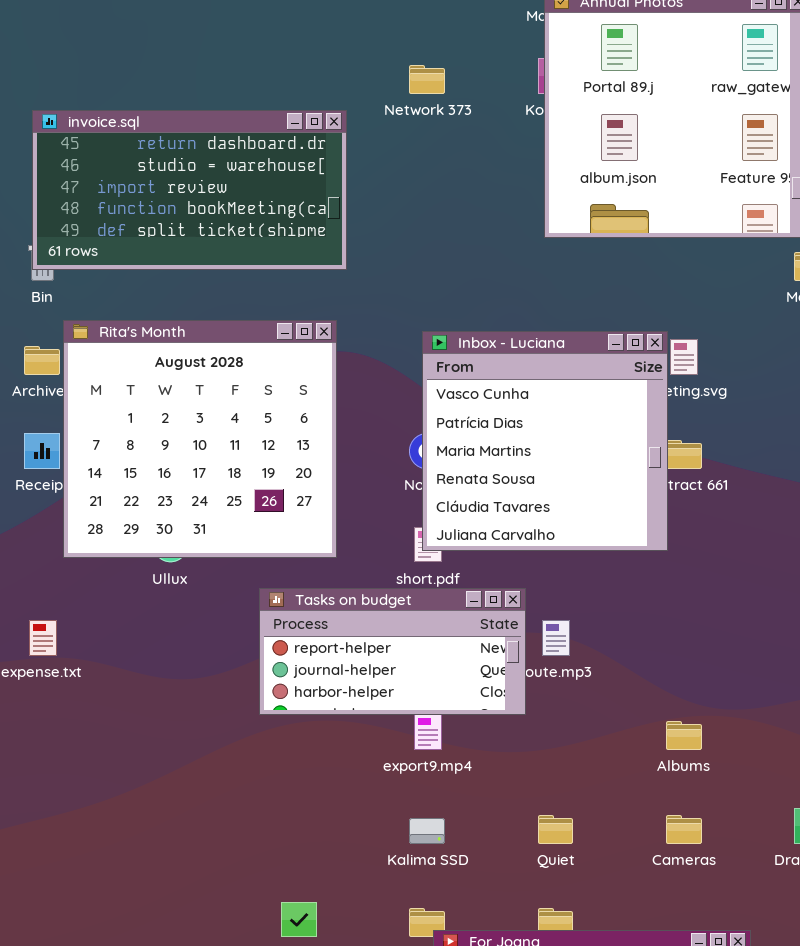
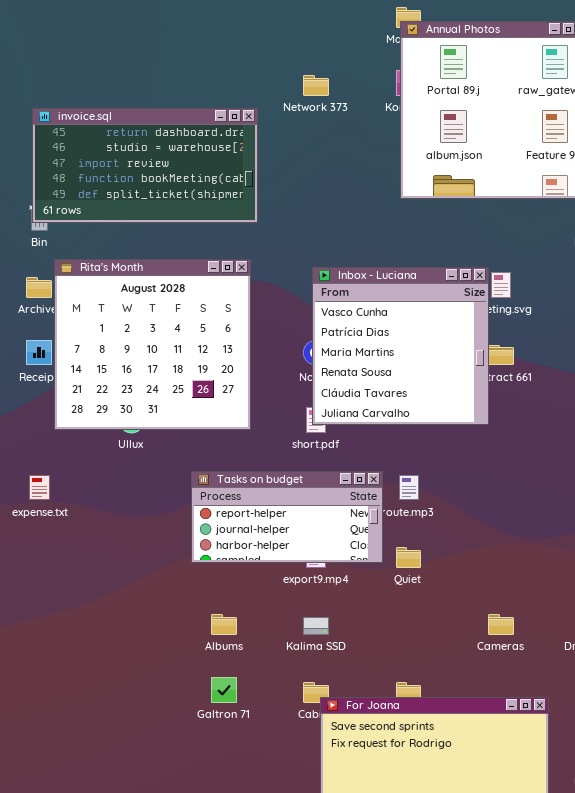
Tasks on budget: [259,588,526,715] -> [191,471,383,563], moved
Albums: [666,721,702,750] -> [211,614,237,635], moved
Quiet: [538,815,573,844] -> [396,547,421,568], moved

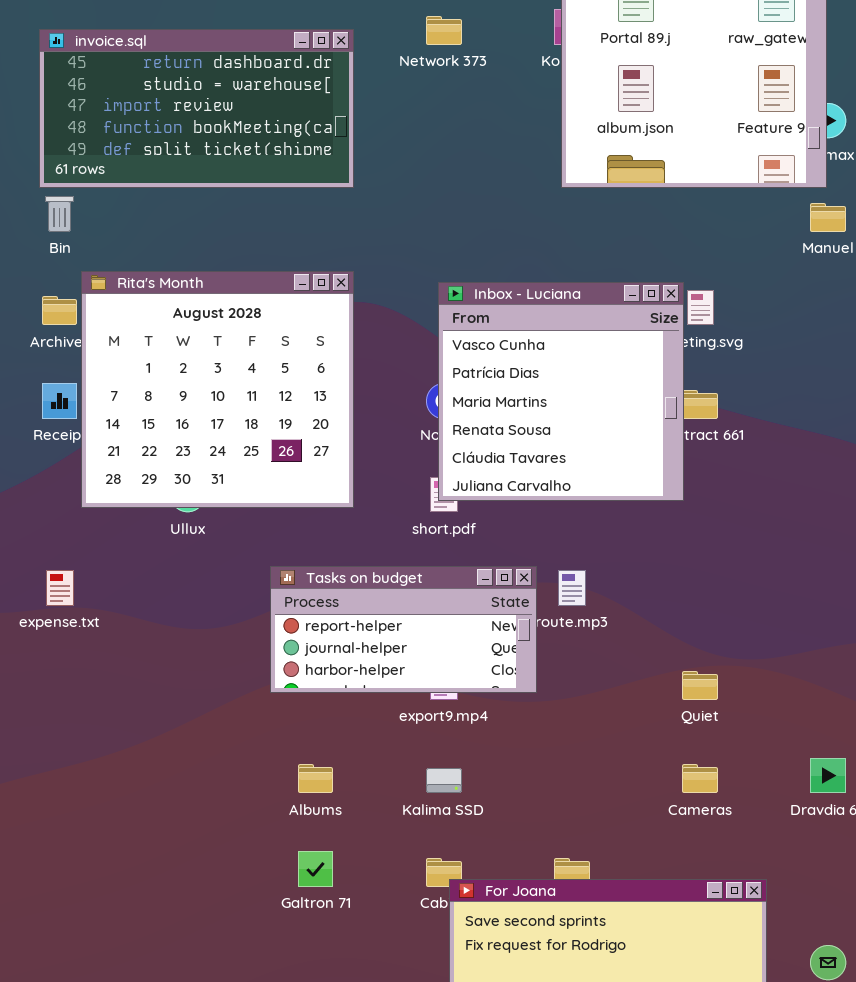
invoice.sql: [32,108,258,223] -> [39,29,354,188], moved
Quiet: [396,547,421,568] -> [682,671,718,700], moved

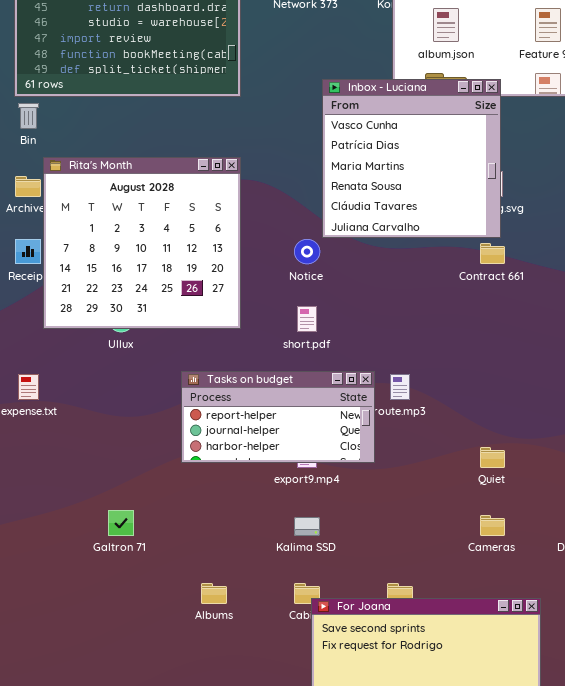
Inbox - Luciana: [438,282,684,501] -> [322,79,501,238], moved
Albums: [298,764,333,793] -> [201,583,227,604], moved
Galtron 71: [298,851,333,887] -> [108,510,134,536], moved

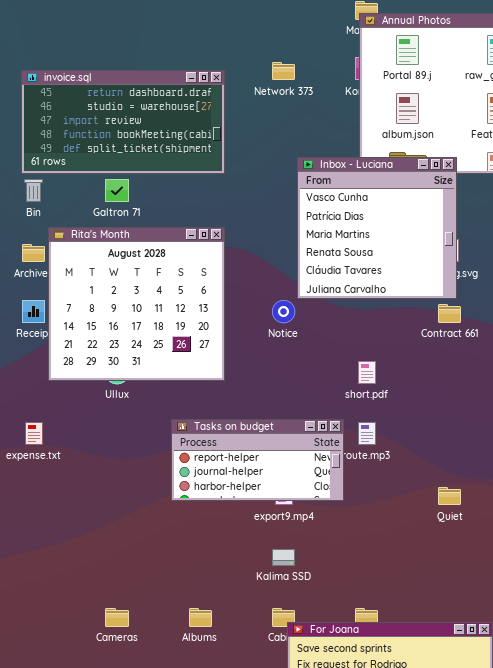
short.pdf: [297,306,317,332] -> [358,361,376,384], moved
Galtron 71: [108,510,134,536] -> [105,179,129,202], moved
Cameras: [480,515,505,536] -> [105,608,129,627], moved

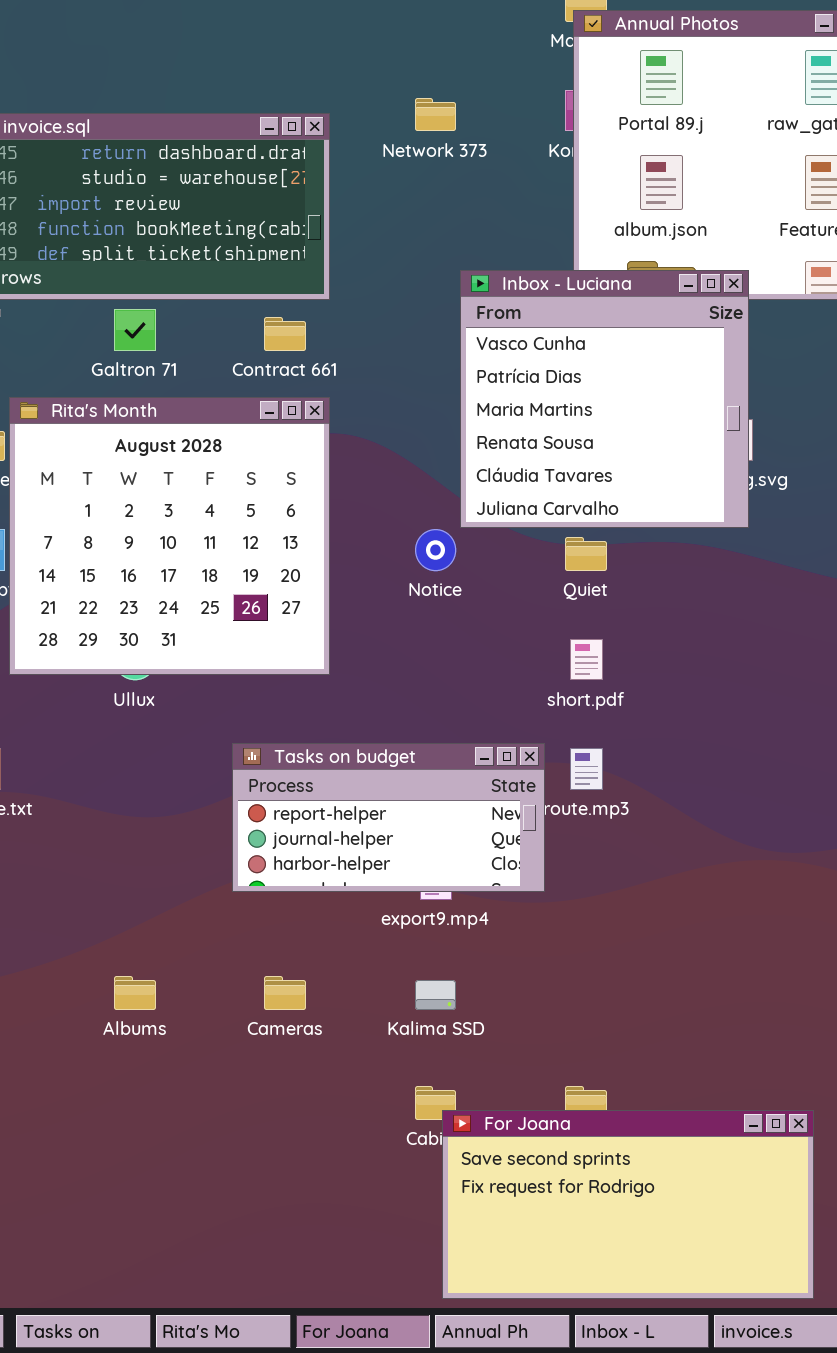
Contract 661: [438,304,461,323] -> [264,317,306,351], moved
Quiet: [438,487,461,505] -> [565,537,607,571], moved
Cameras: [105,608,129,627] -> [264,976,306,1010], moved
Albums: [189,608,212,627] -> [114,976,156,1010], moved

